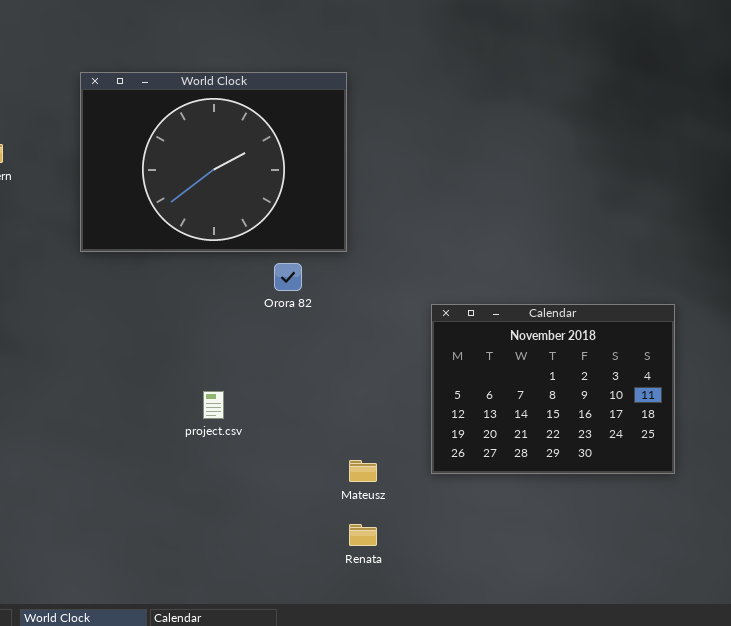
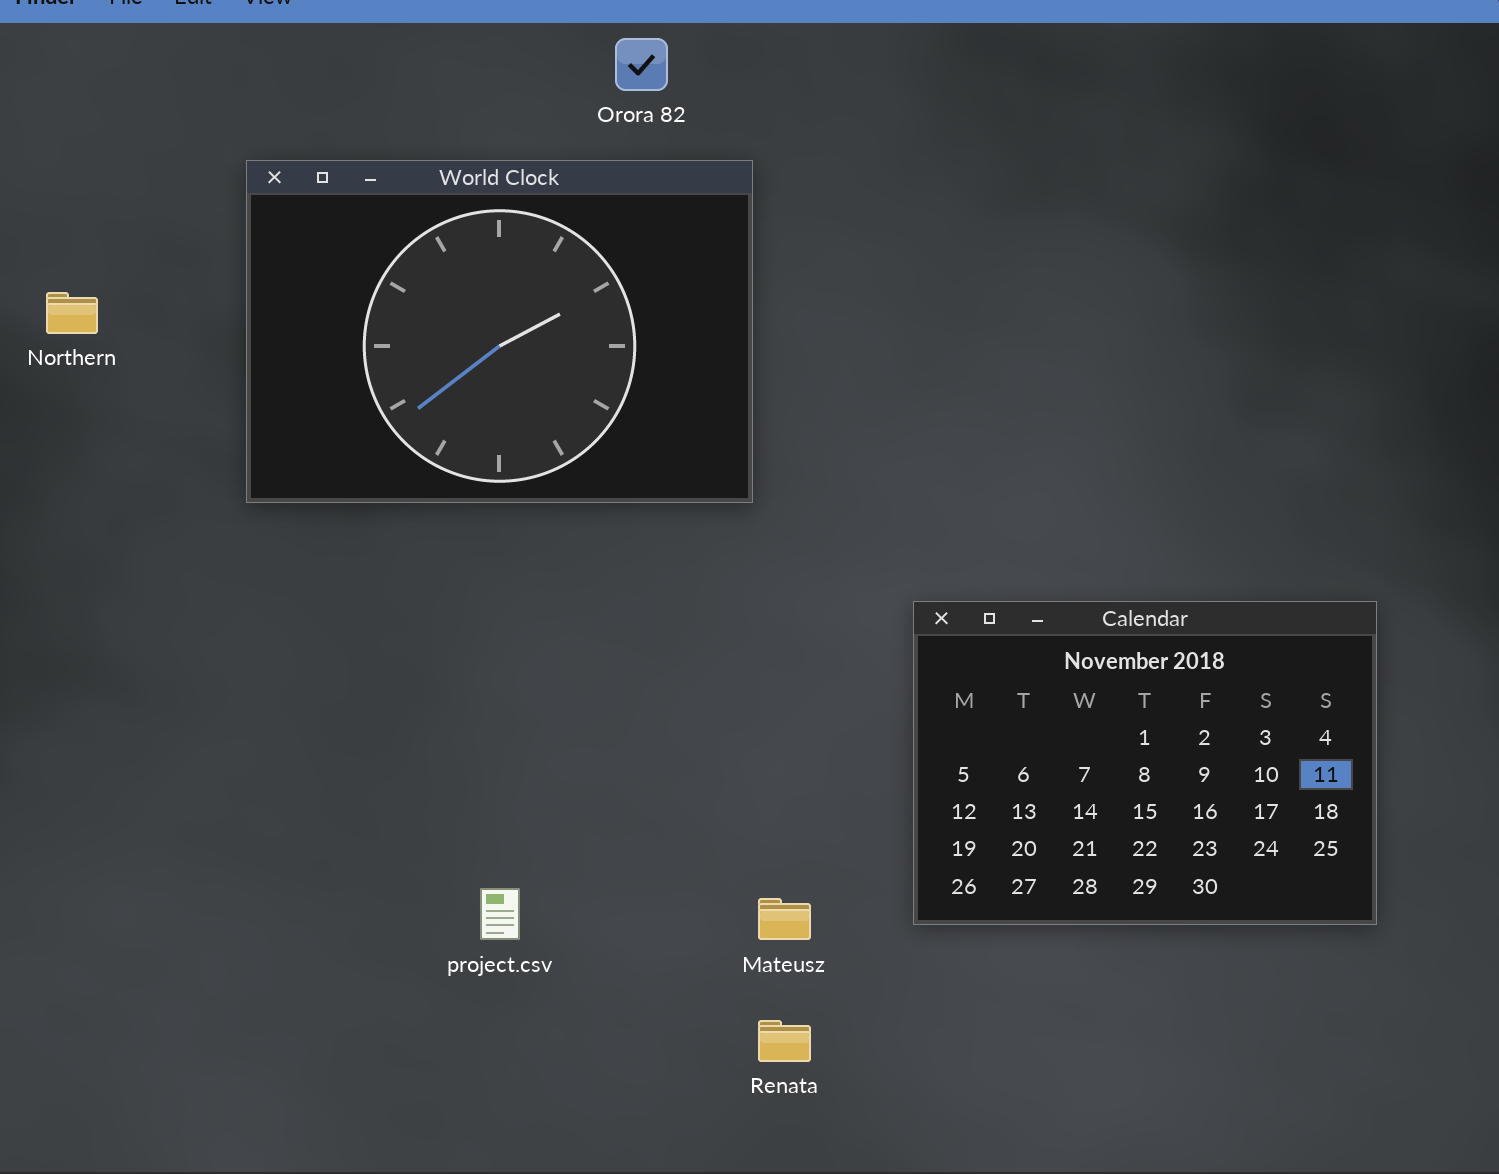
Orora 82: [274,263,302,291] -> [615,38,668,91], moved
project.csv: [203,391,224,419] -> [480,888,520,940], moved

